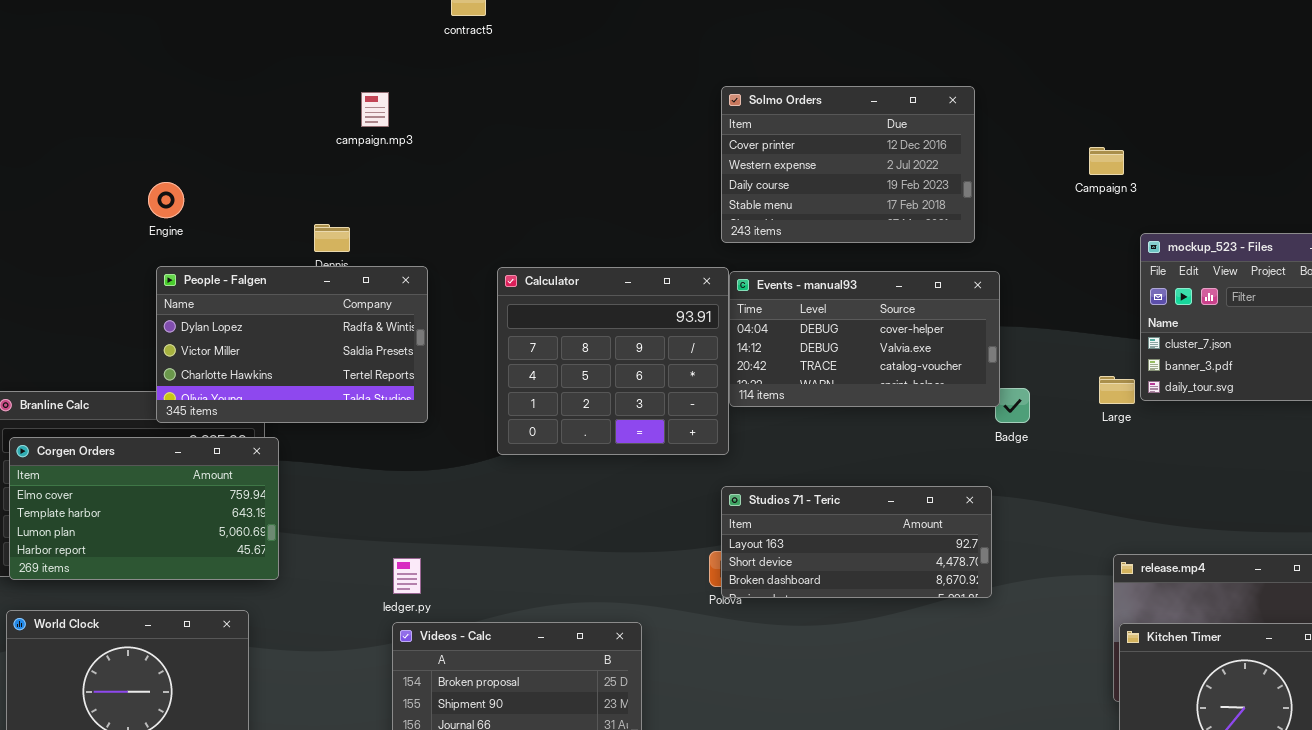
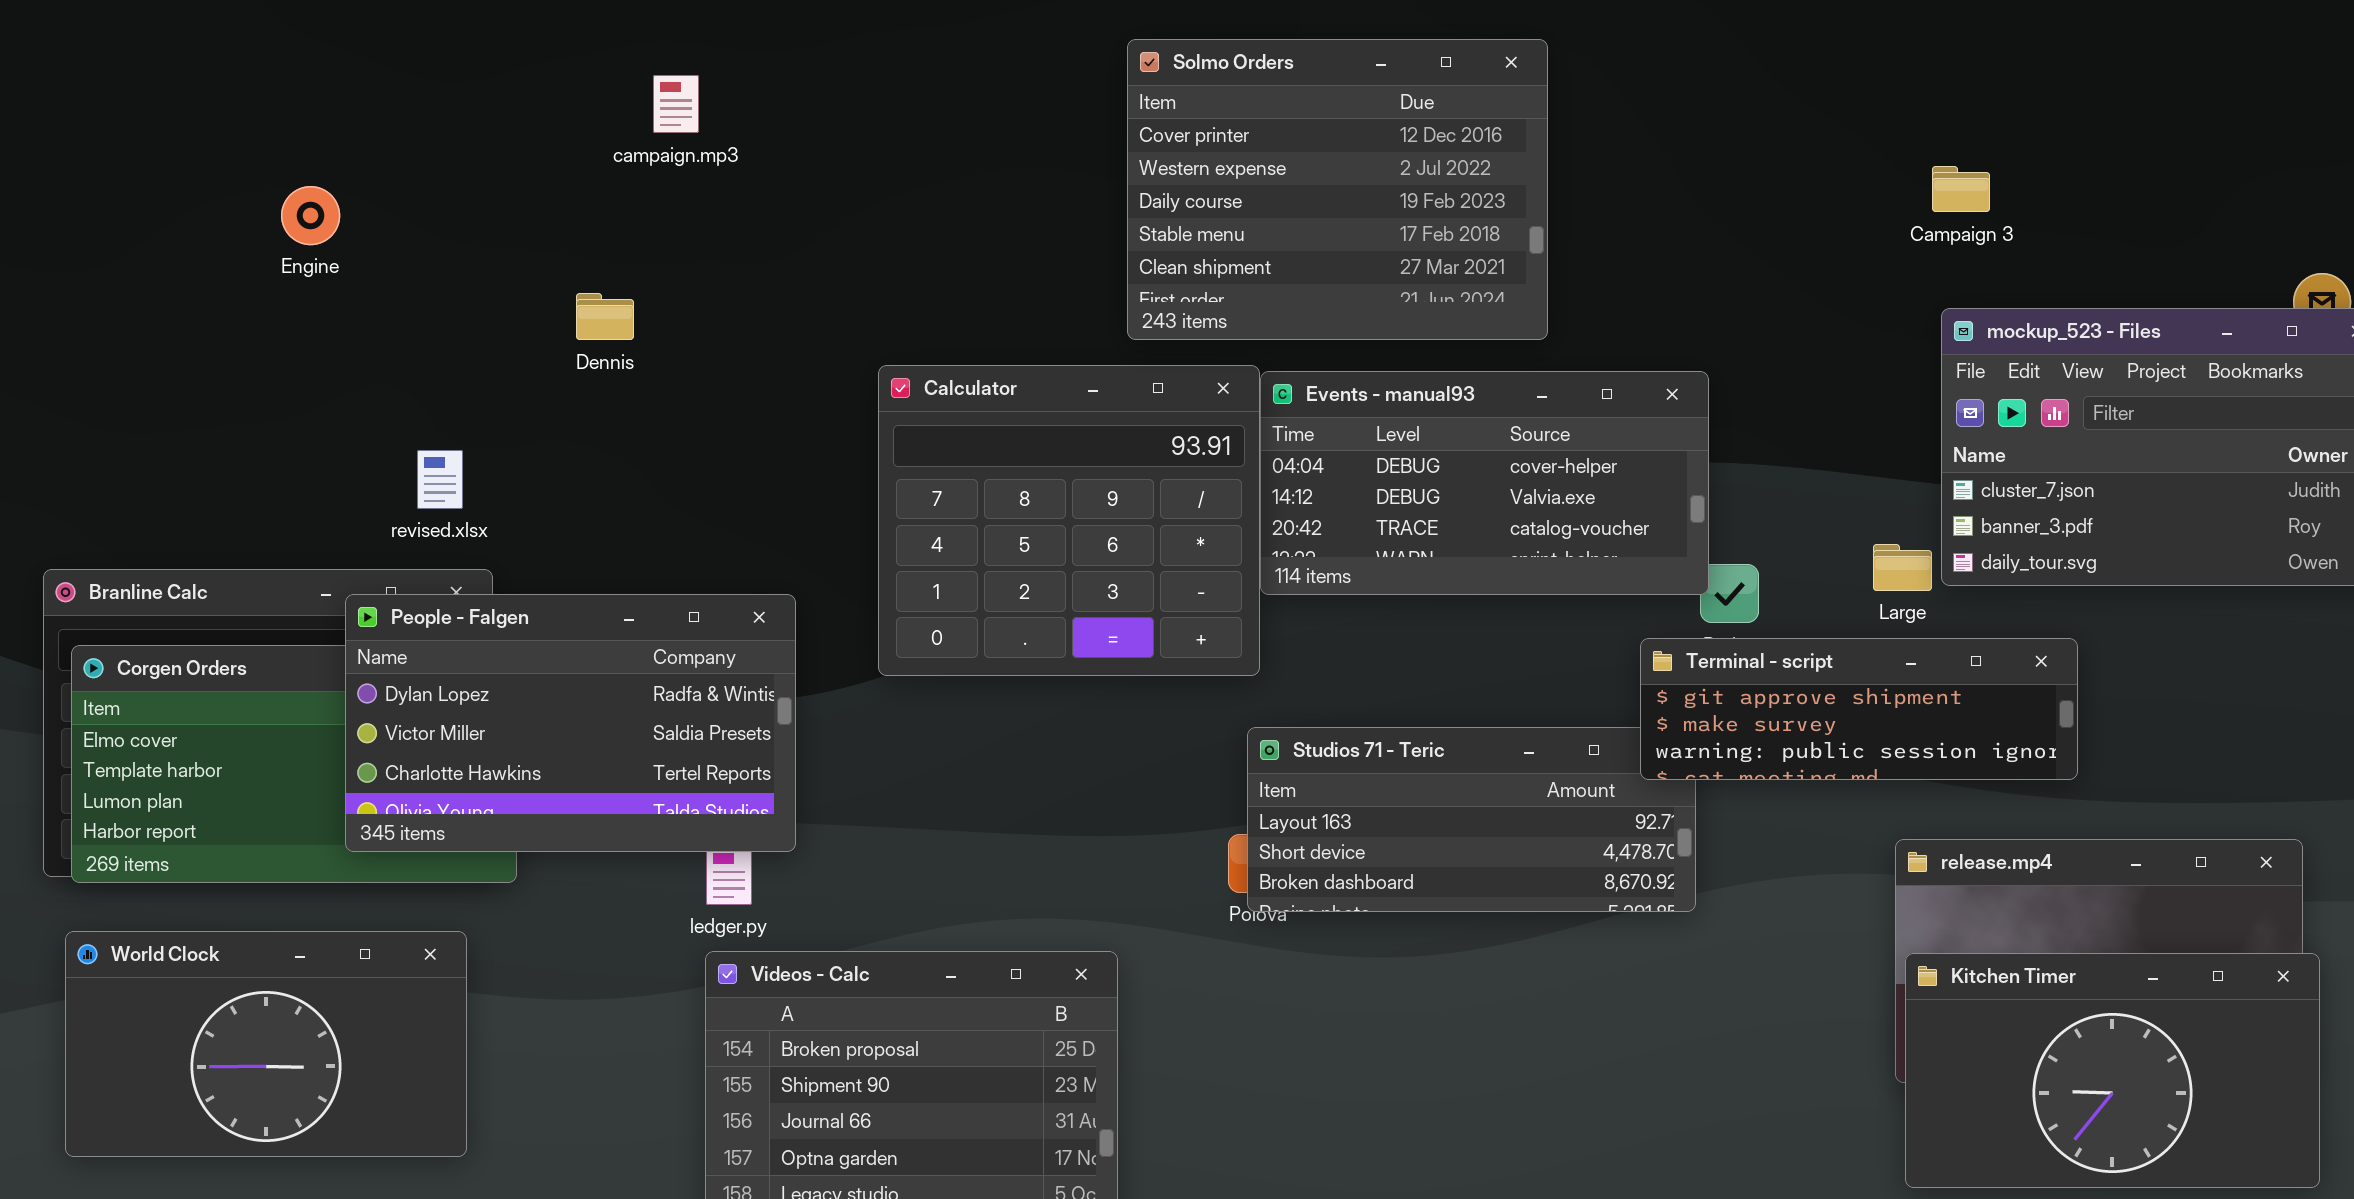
Solmo Orders: [721,86,975,243] -> [1127,39,1548,340], moved, resized
Campaign 3: [1089,147,1124,175] -> [1932,166,1990,212], moved
Engine: [148,182,184,218] -> [281,186,340,245], moved
People - Falgen: [156,266,428,423] -> [345,594,796,852], moved
Terminal - script: none -> [1640,638,2078,780], opened

